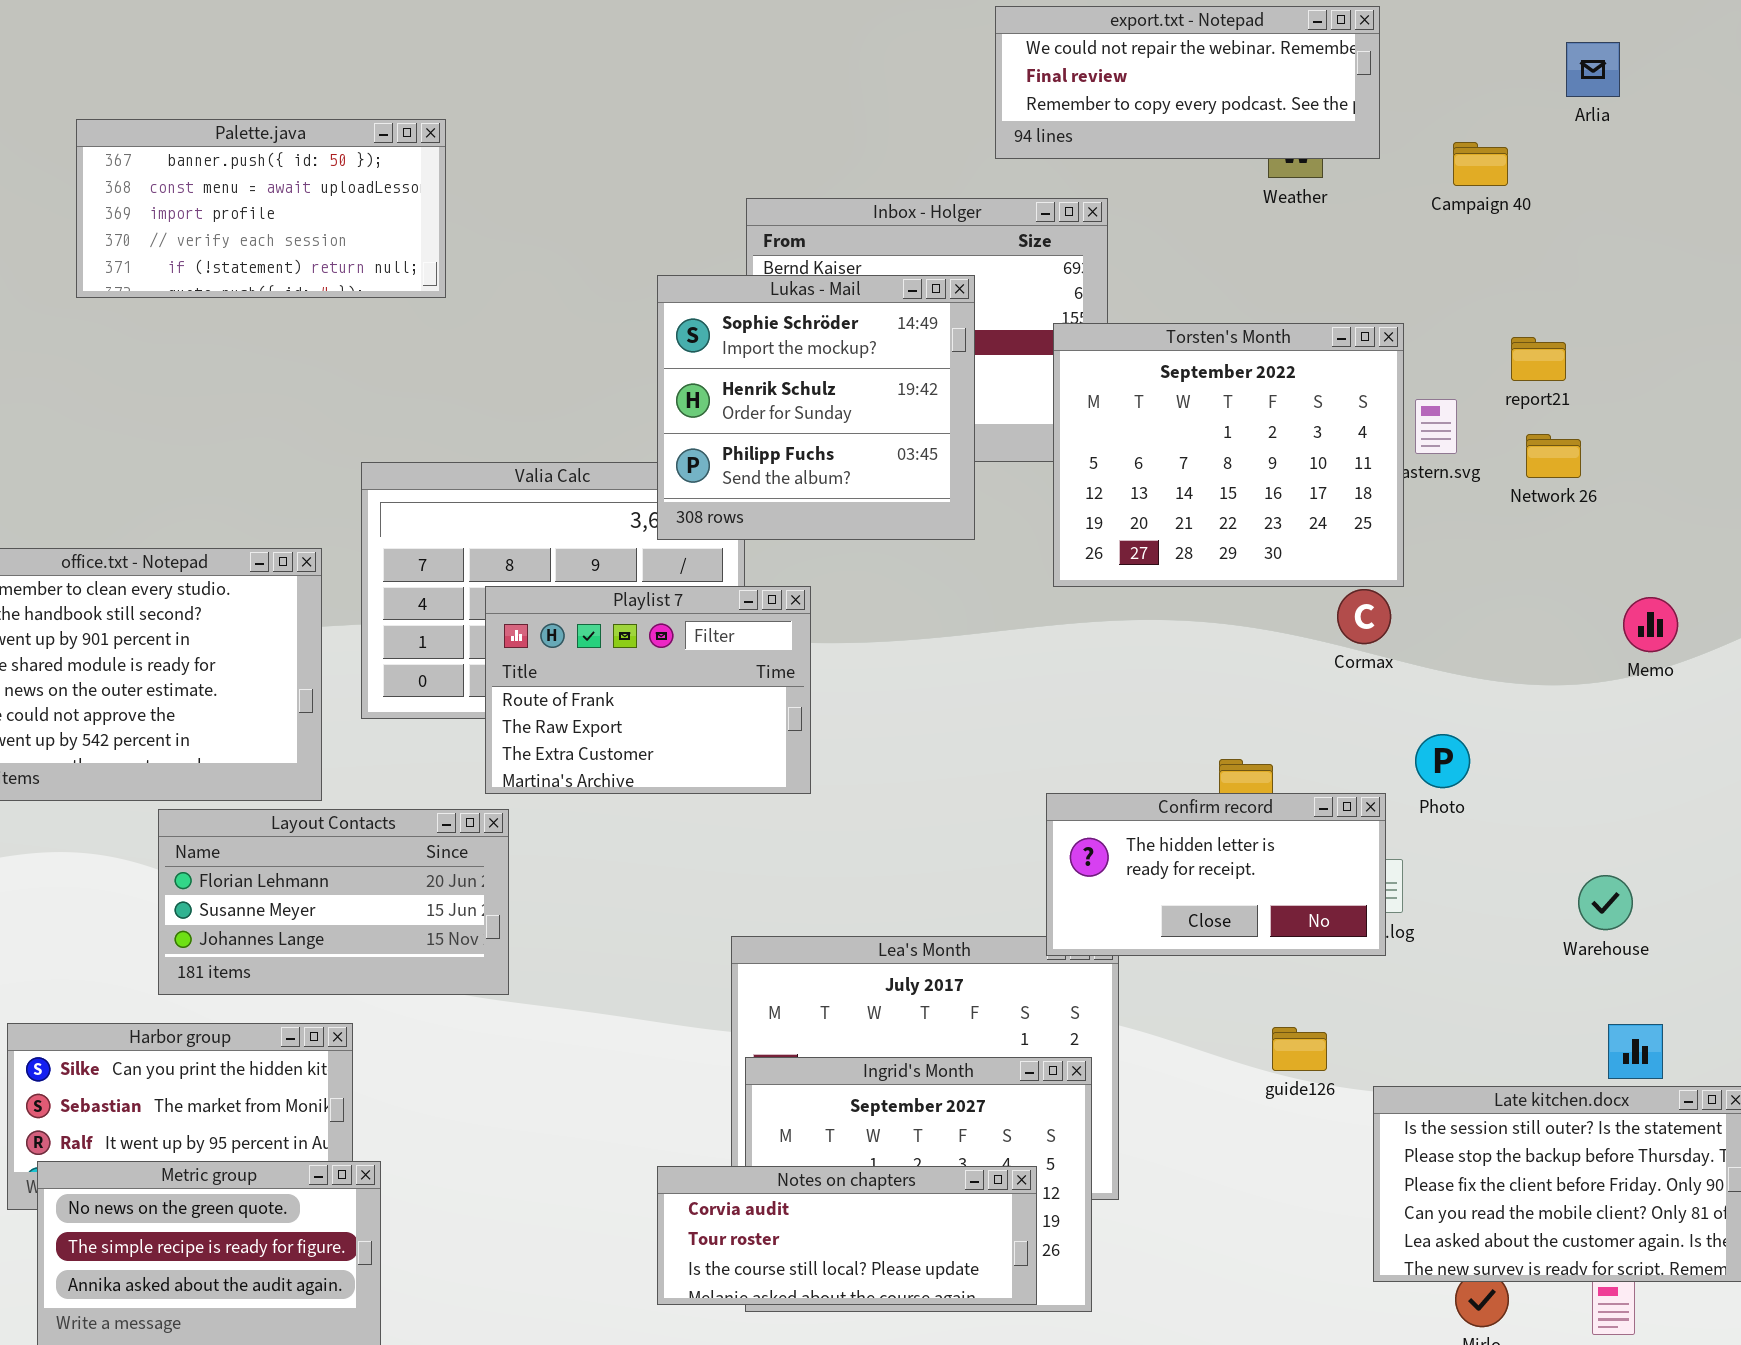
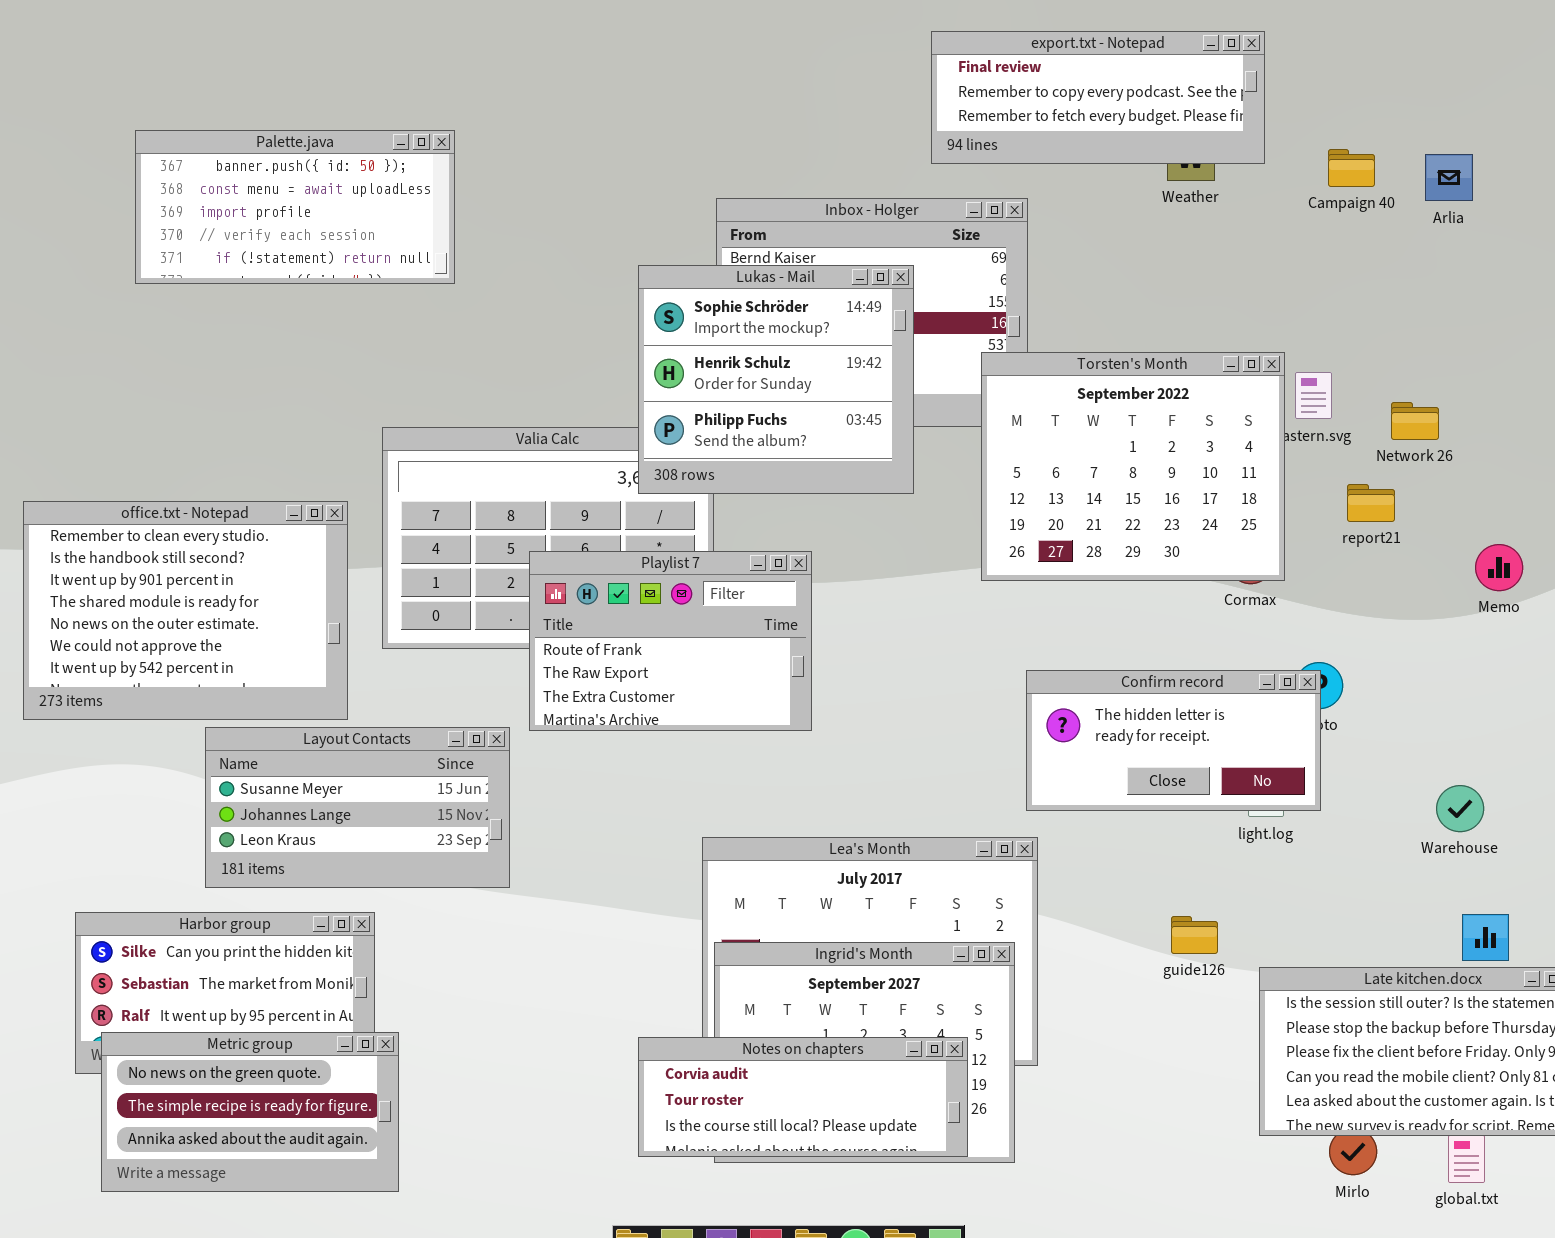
export.txt - Notepad: [995,6,1380,159] -> [931,31,1265,164], scrolled down 1 row
Arlia: [1566,42,1620,97] -> [1425,154,1473,201], moved
Torsten's Month: [1053,323,1404,587] -> [981,352,1285,581], moved
report21: [1511,337,1566,381] -> [1347,484,1395,522], moved
Playlist 7: [485,586,811,794] -> [529,551,812,731], moved
Confirm record: [1046,793,1386,956] -> [1026,670,1321,811], moved
Layout Contacts: [158,809,509,995] -> [205,727,510,888], scrolled down 1 row

